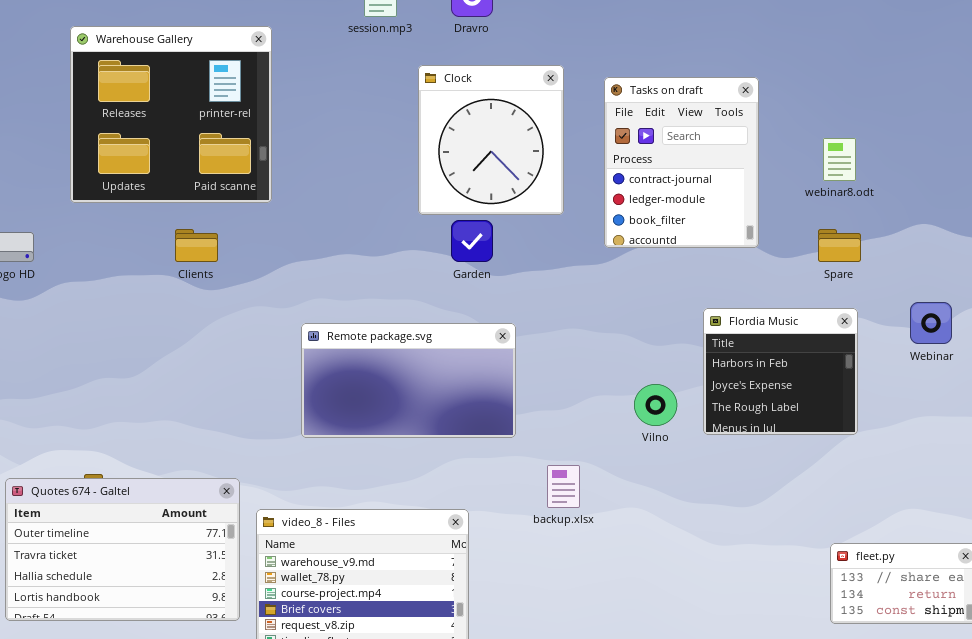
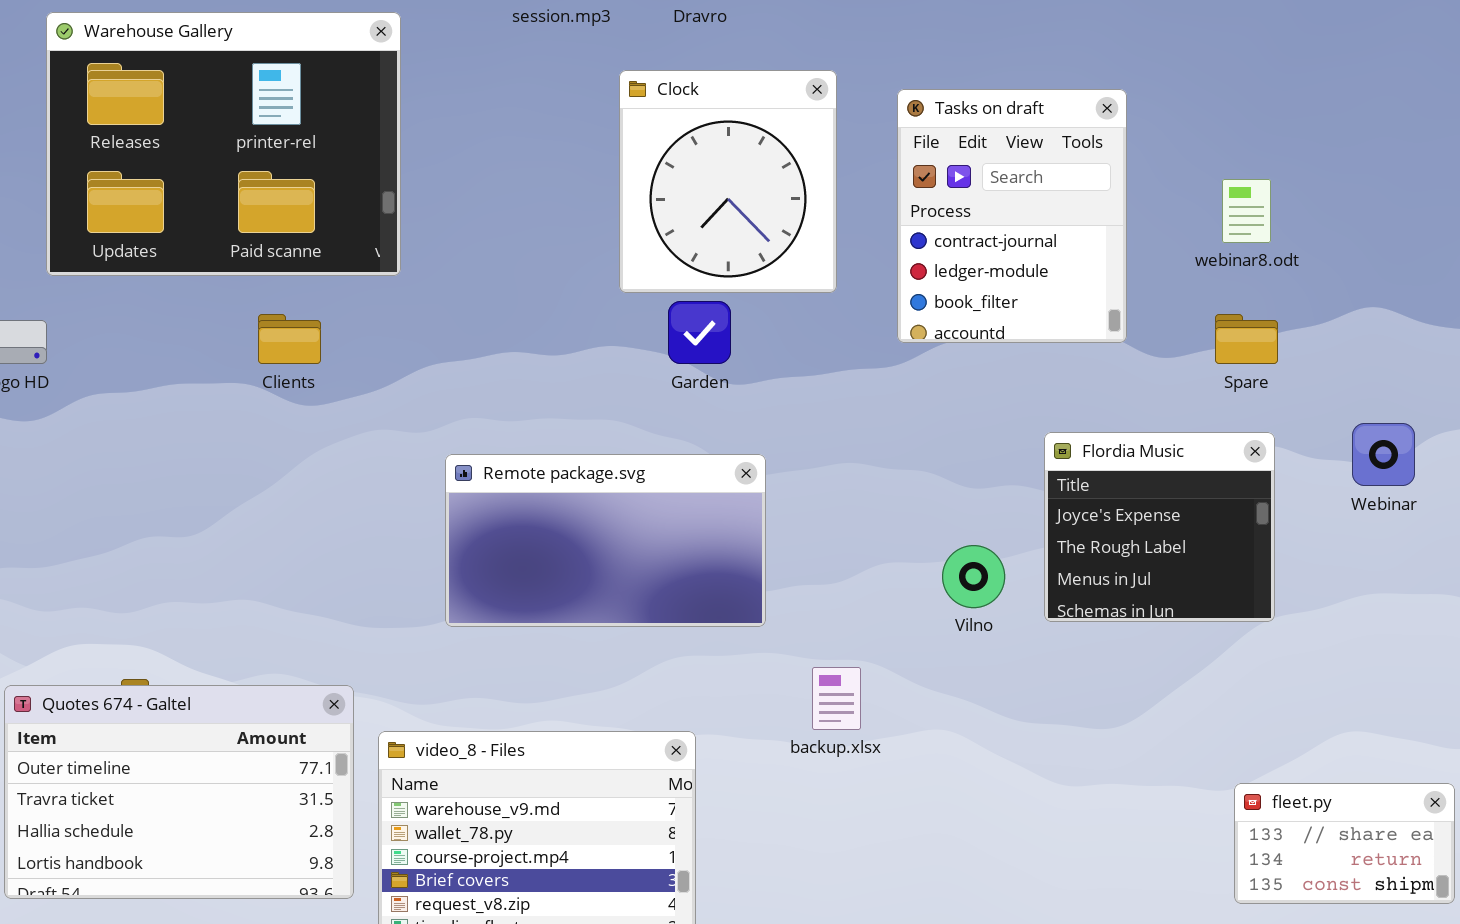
Warehouse Gallery: [70,26,272,203] -> [46,12,401,276], resized
Flordia Music: [703,308,858,435] -> [1044,432,1275,622], scrolled down 1 row

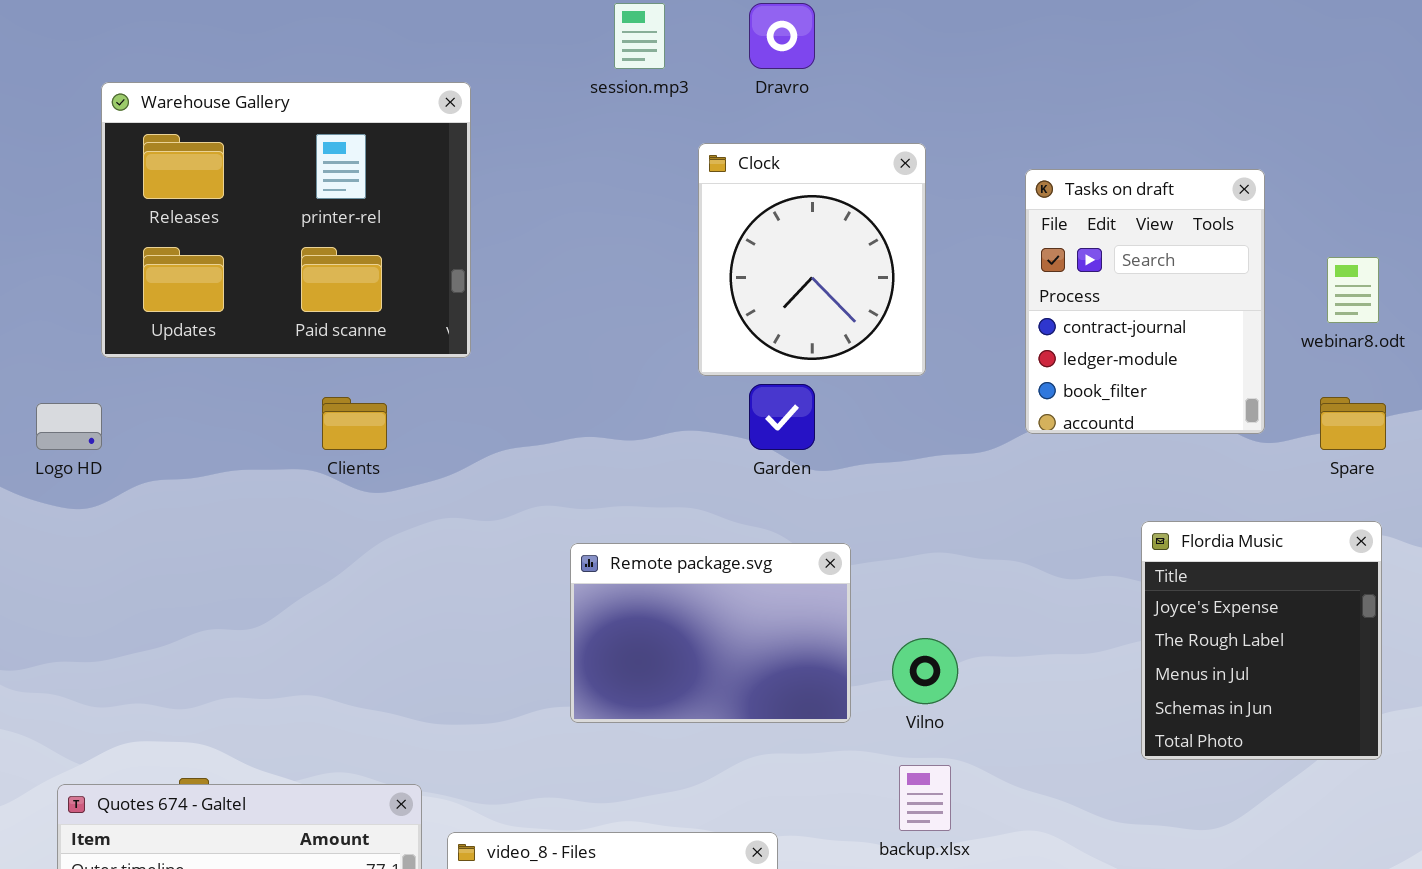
Tasks on draft: [897,89,1127,343] -> [1025,169,1265,434], moved
Flordia Music: [1044,432,1275,622] -> [1141,521,1382,760], resized
Remote package.svg: [445,454,766,627] -> [570,543,851,723], resized
Vilno: [942,545,1005,608] -> [892,638,958,704], moved

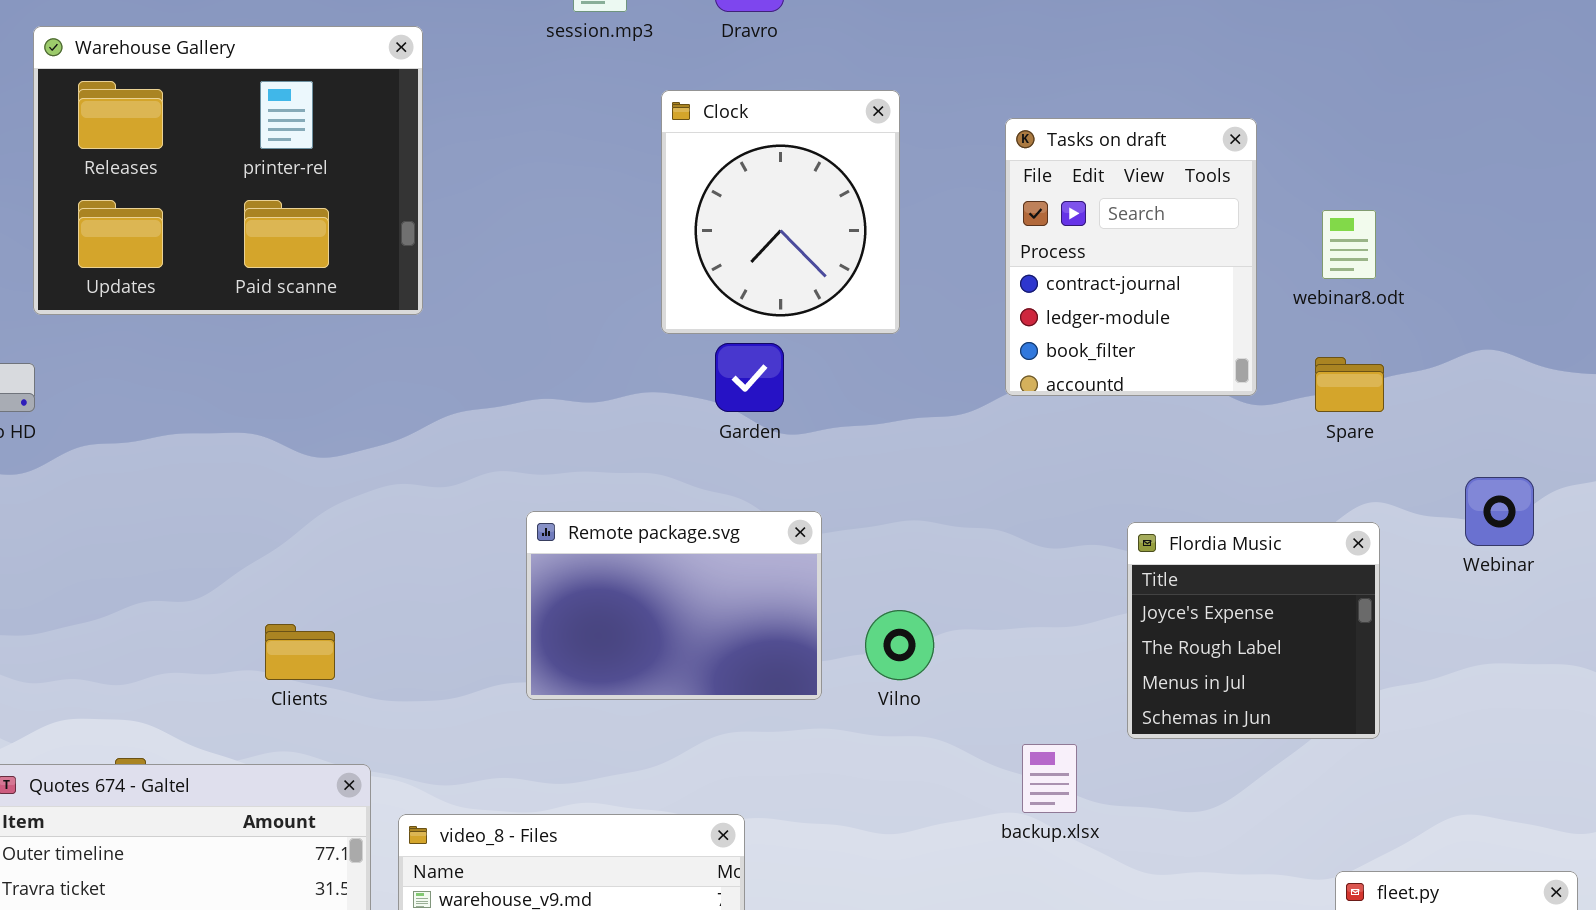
Clients: [322,397,387,450] -> [265,624,335,680], moved
Flordia Music: [1141,521,1382,760] -> [1127,522,1380,739], resized
backup.xlsx: [899,765,951,831] -> [1022,744,1077,813], moved

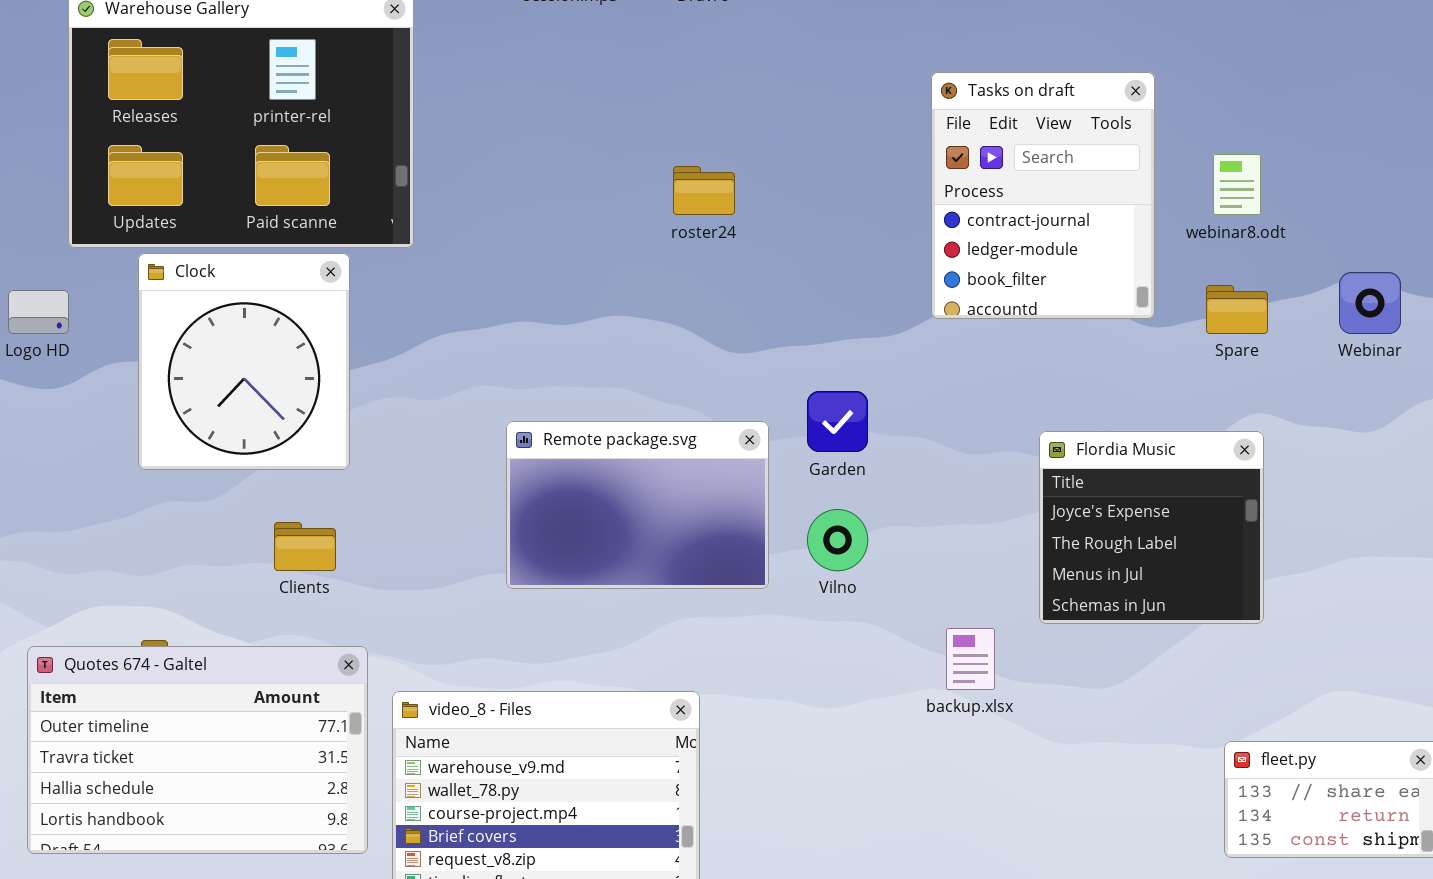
Clock: [661,90,900,334] -> [138,253,350,470], moved
Garden: [715,343,784,412] -> [807,391,868,452], moved
Webinar: [1465,477,1534,546] -> [1339,272,1401,334], moved

